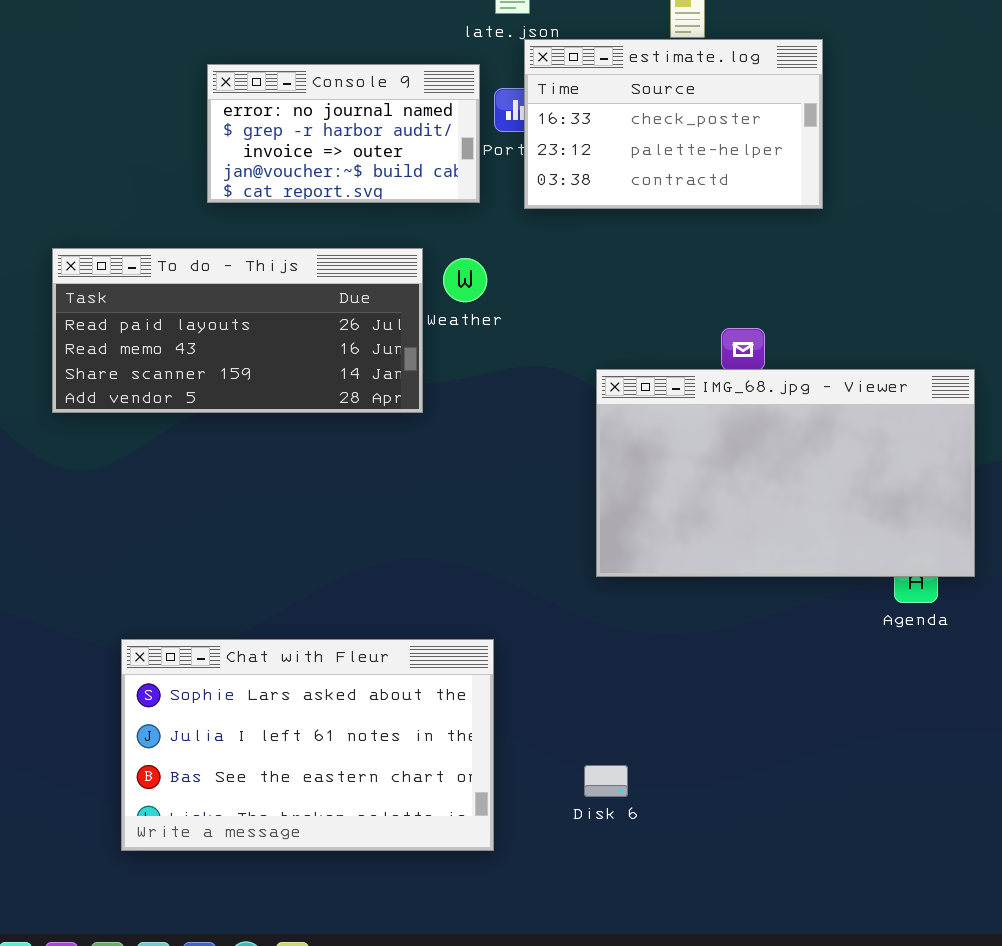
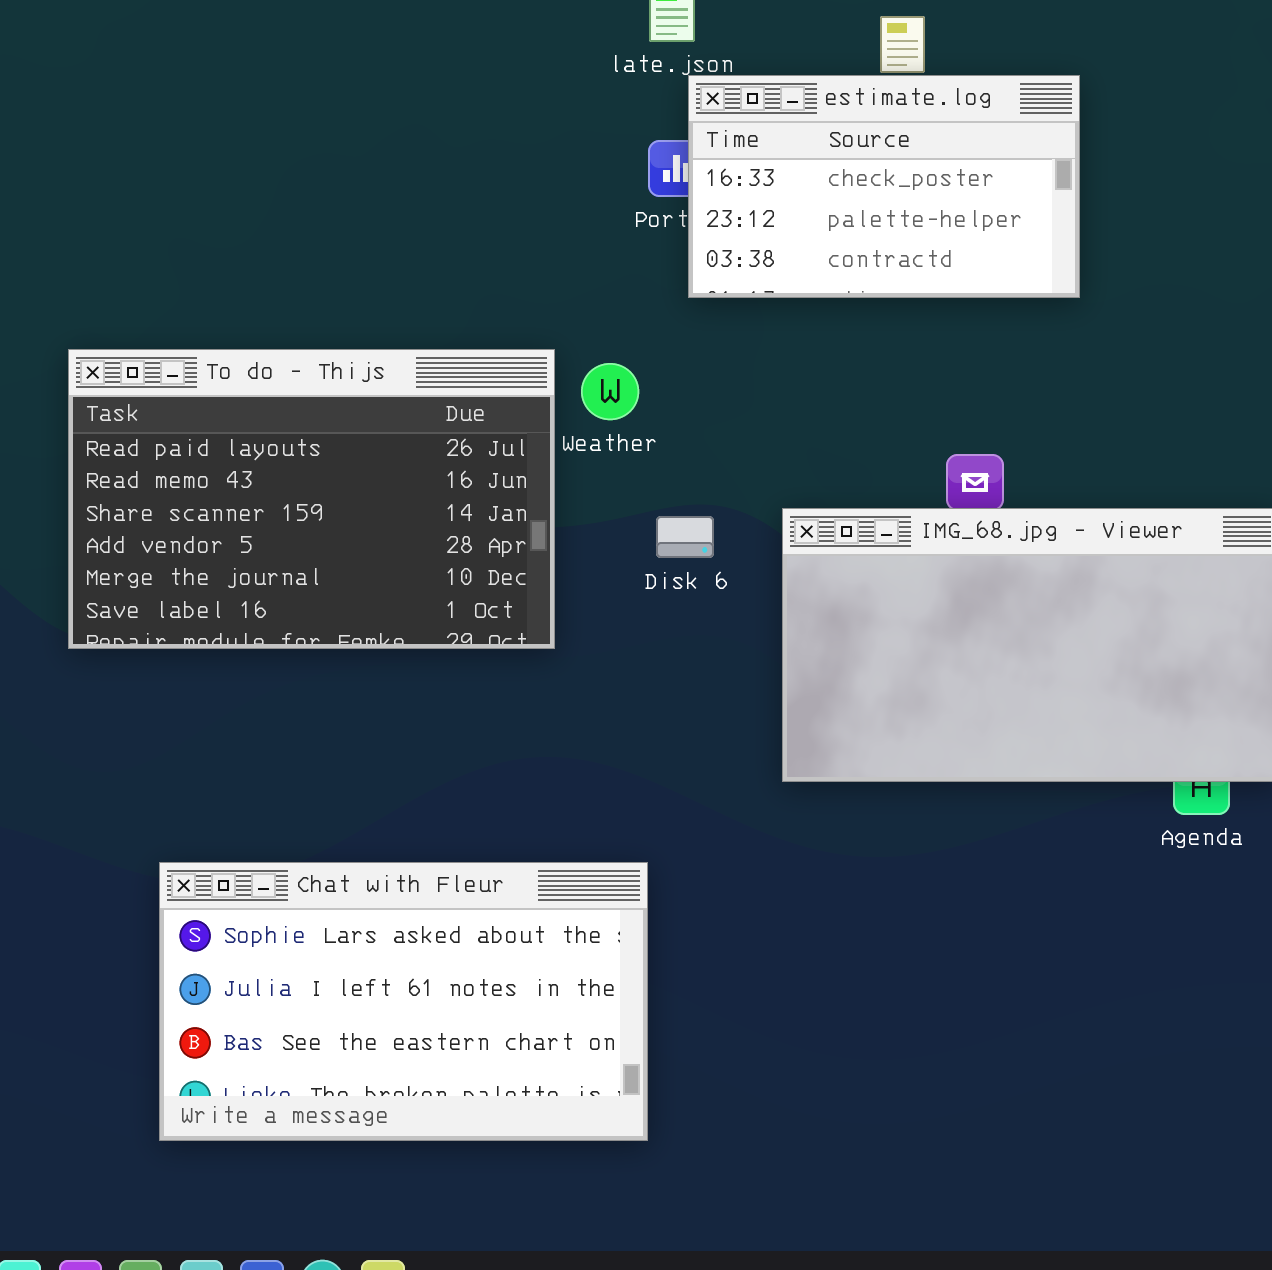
Console 9: [207,64,480,203] -> none, closed
To do - Thijs: [52,248,423,413] -> [68,349,555,649], resized
Disk 6: [584,765,628,797] -> [656,516,714,558], moved

